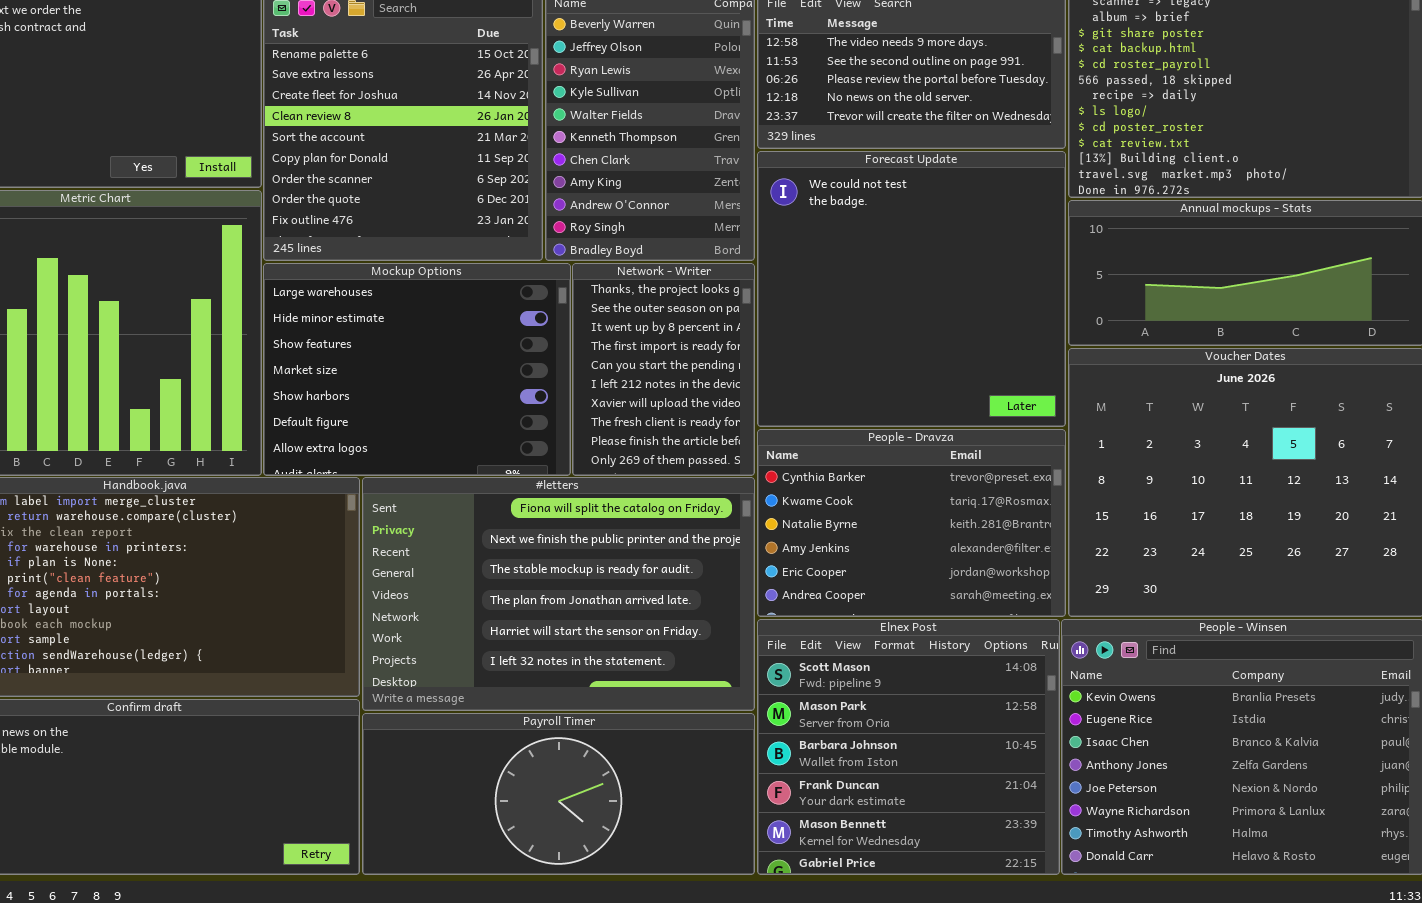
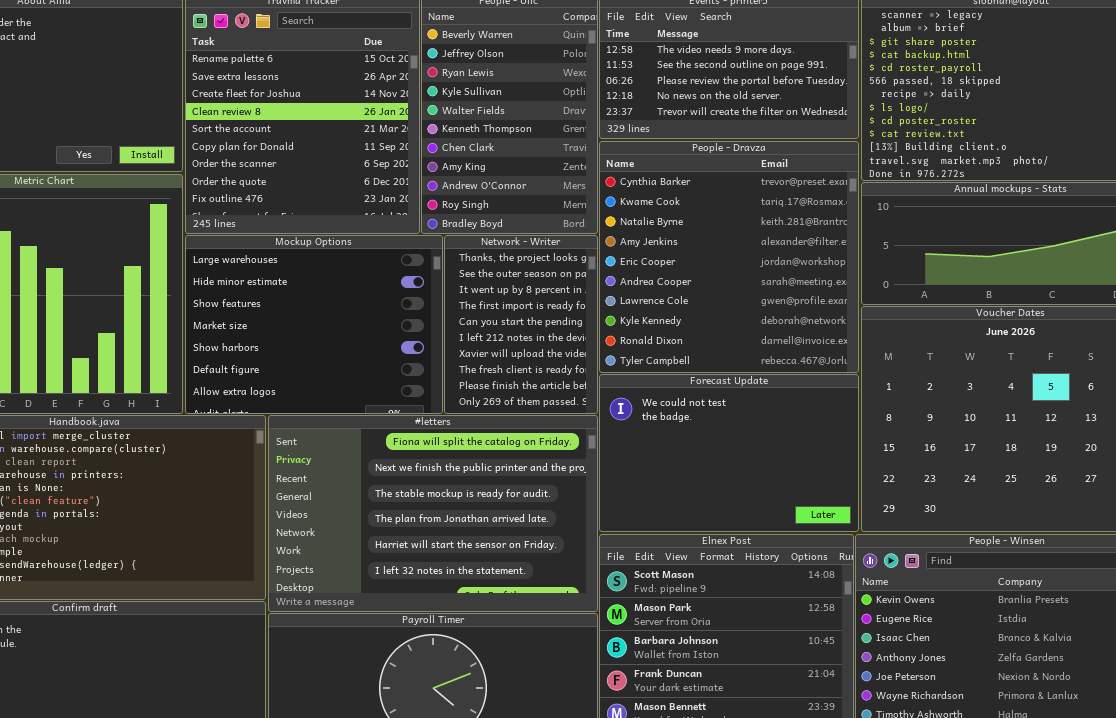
Forecast Update: [757,151,1066,427] -> [599,374,859,532], moved, resized
People - Dravza: [757,429,1066,617] -> [599,141,859,373], moved, resized

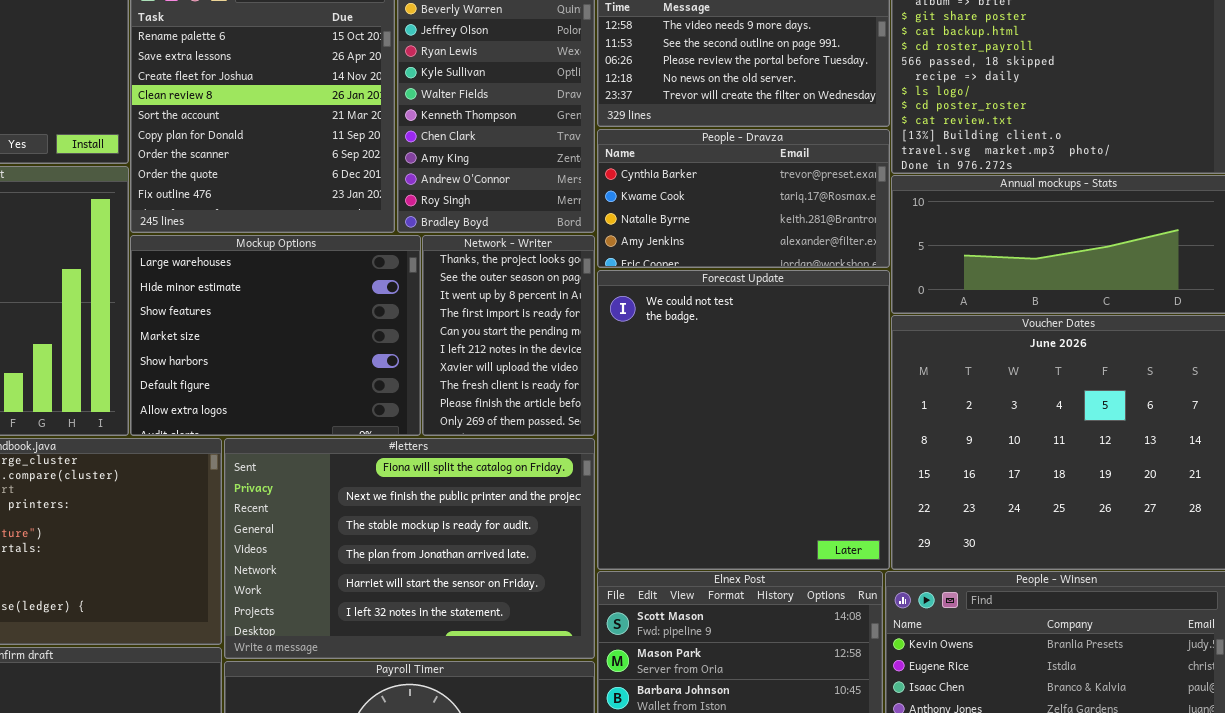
People - Dravza: [599,141,859,373] -> [597,129,890,268], resized
Forecast Update: [599,374,859,532] -> [597,270,890,570], resized

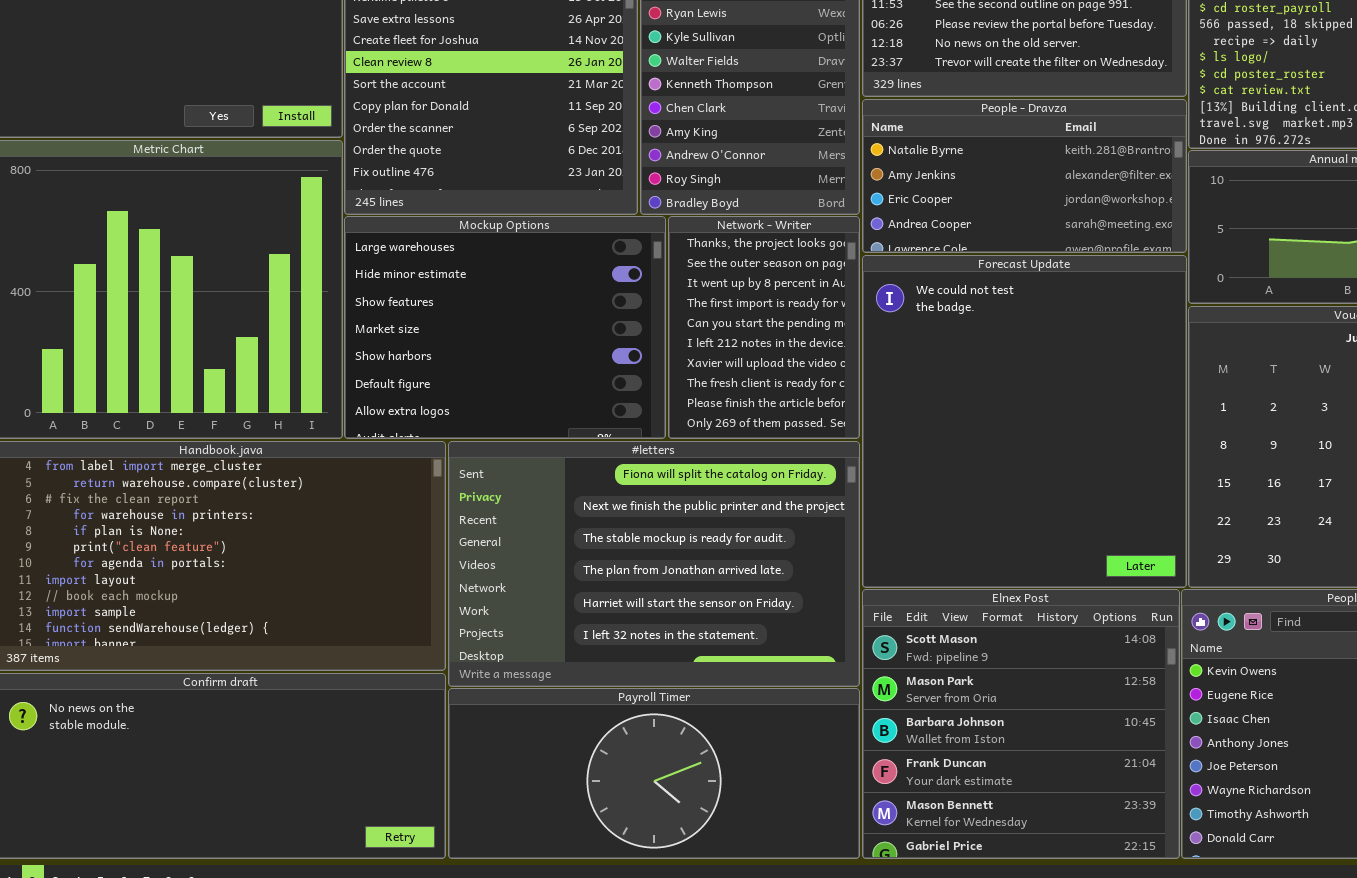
People - Dravza: [597,129,890,268] -> [862,99,1187,253], scrolled down 2 rows

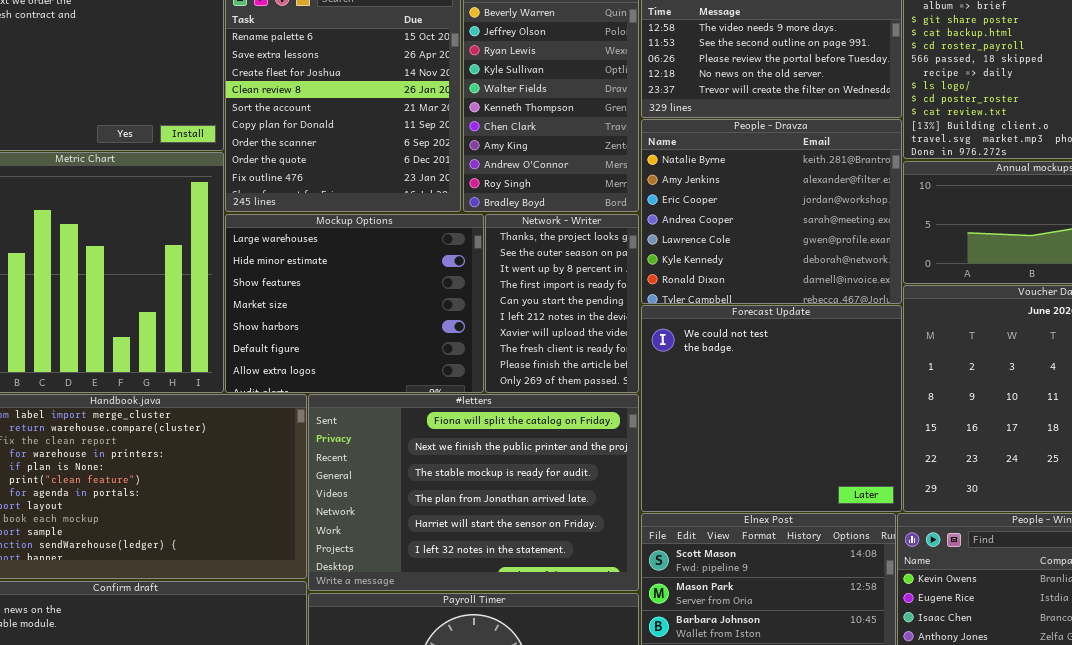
People - Dravza: [862,99,1187,253] -> [641,119,902,304], resized
Forecast Update: [862,255,1187,588] -> [641,305,902,512], resized

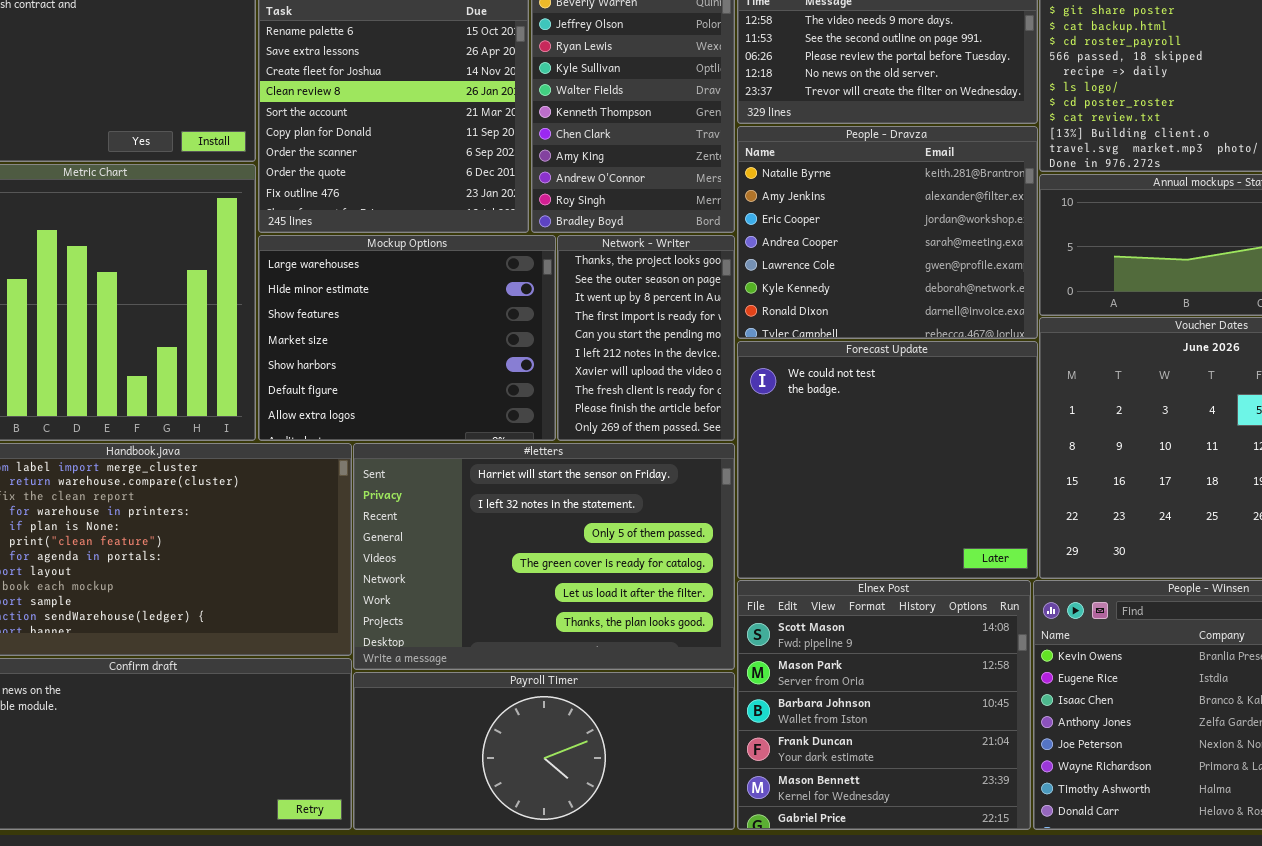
#letters: [308,394,639,591] -> [353,443,735,670], scrolled down 4 rows

